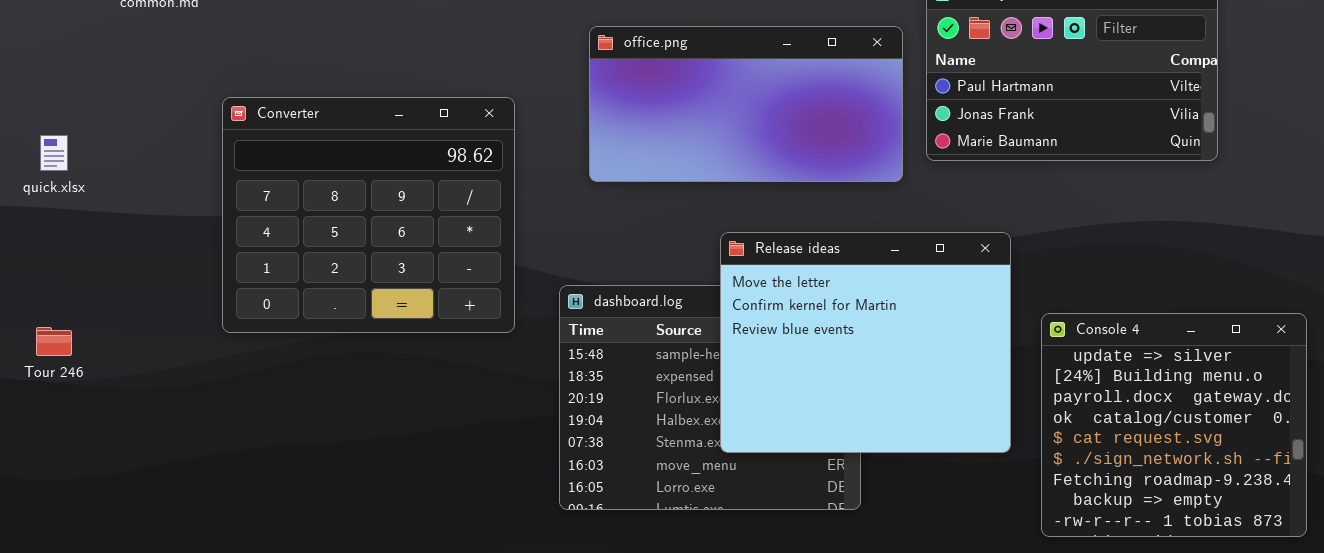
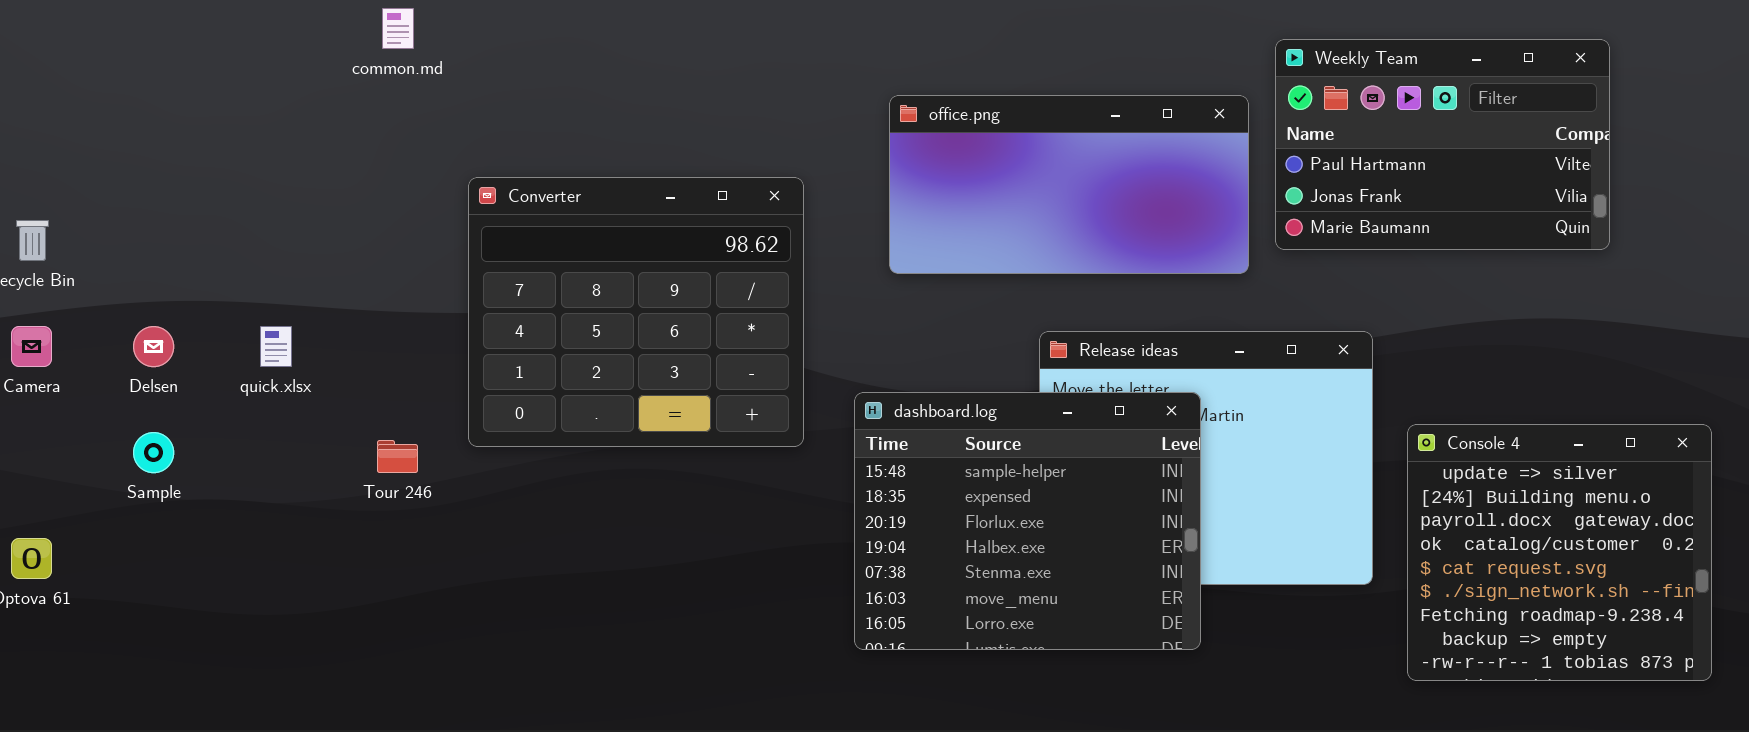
quick.xlsx: [40,135,68,171] -> [260,326,292,367], moved
dashboard.log: [559,285,861,510] -> [854,392,1201,650], raised
Tour 246: [36,327,72,356] -> [377,440,418,473], moved

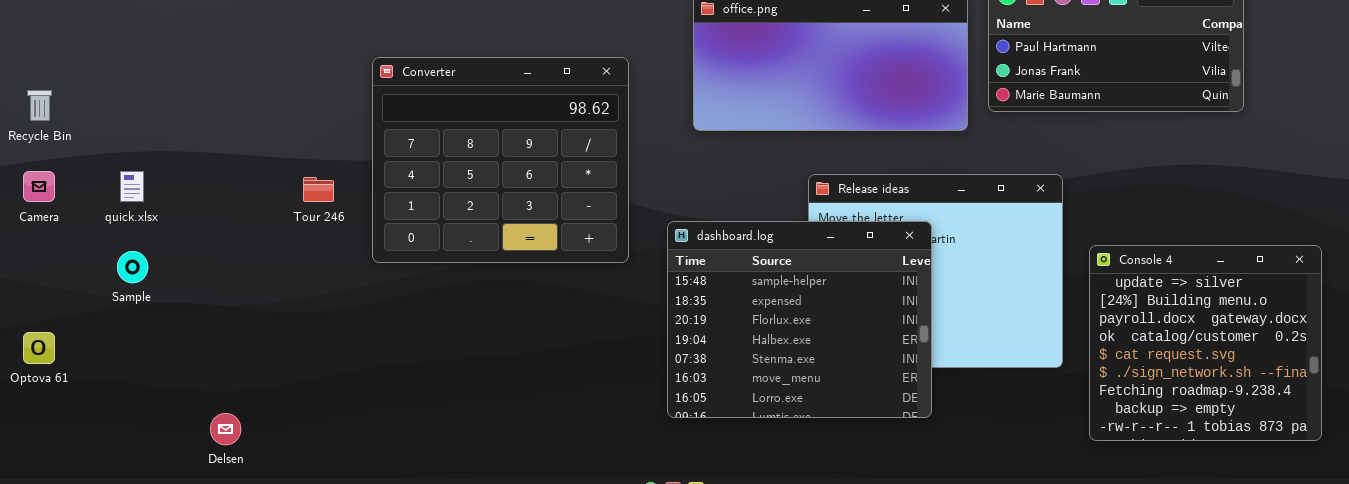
Delsen: [133,326,174,367] -> [210,413,241,445], moved
quick.xlsx: [260,326,292,367] -> [120,171,144,202], moved
Tour 246: [377,440,418,473] -> [303,177,334,202], moved

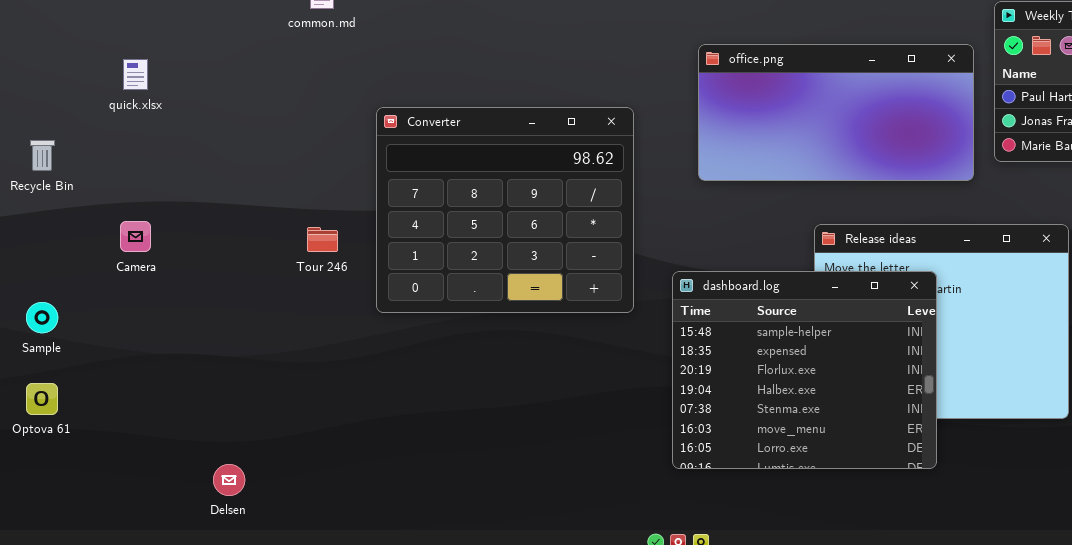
Camera: [23,171,55,202] -> [120,221,151,252], moved
quick.xlsx: [120,171,144,202] -> [123,59,148,90], moved
Sample: [117,251,148,283] -> [26,302,58,333], moved

